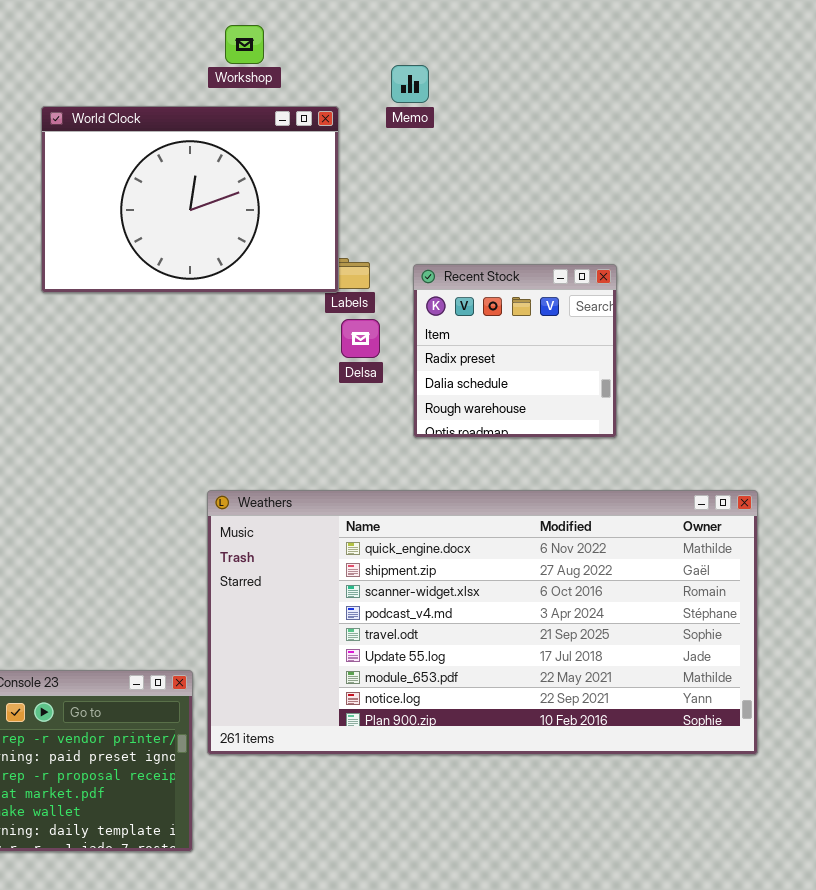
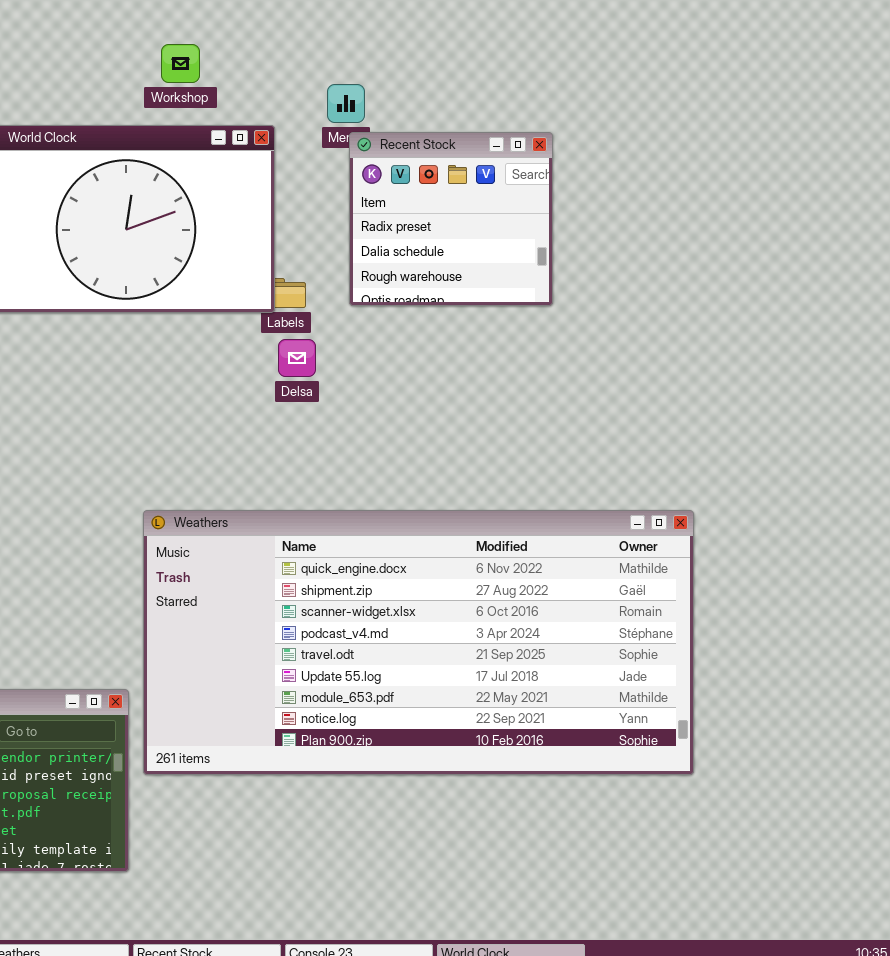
Recent Stock: [413,264,617,438] -> [349,132,553,306], moved

